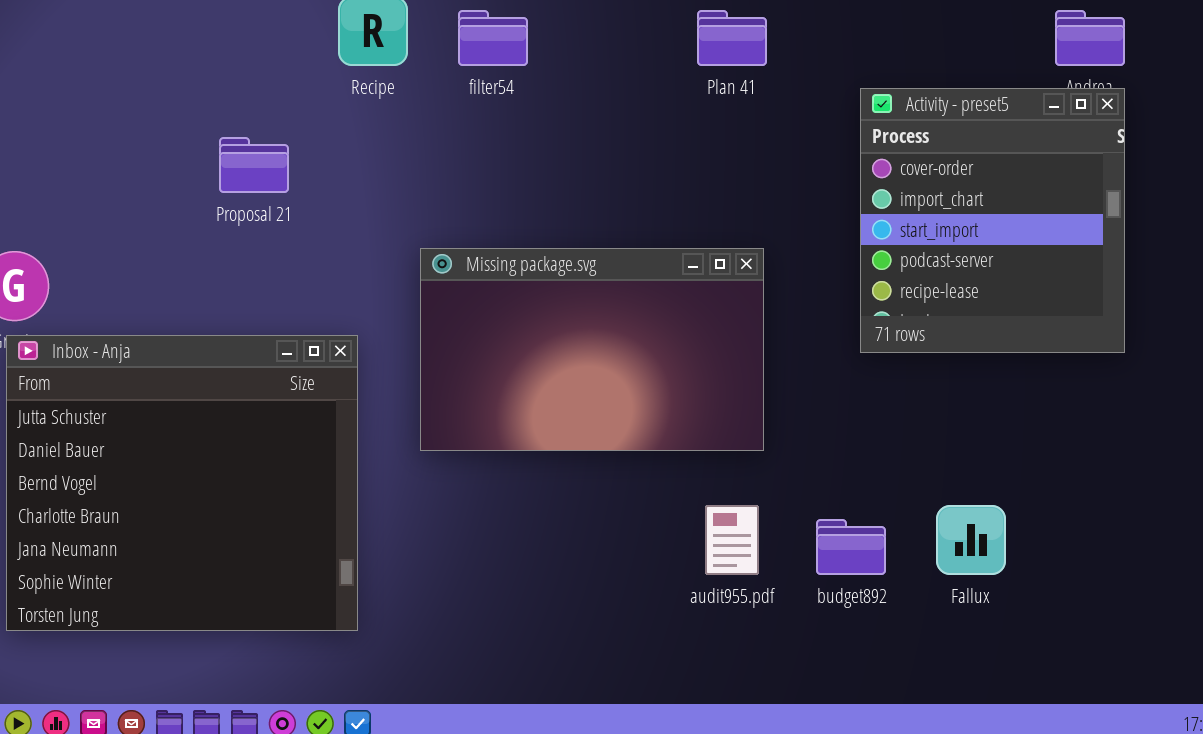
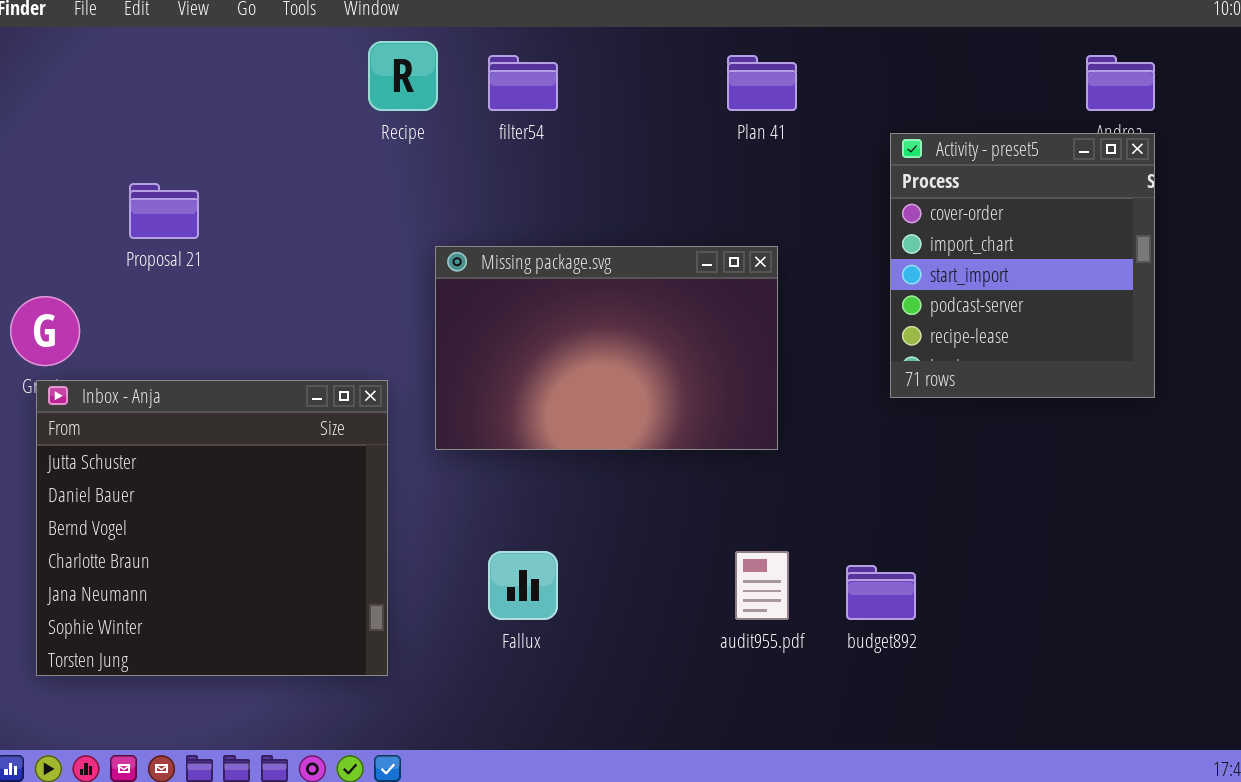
Proposal 21: [219,137,289,193] -> [129,183,199,239], moved
Missing package.svg: [420,248,764,451] -> [435,246,778,450], moved
Fallux: [936,505,1006,575] -> [488,551,558,620], moved

